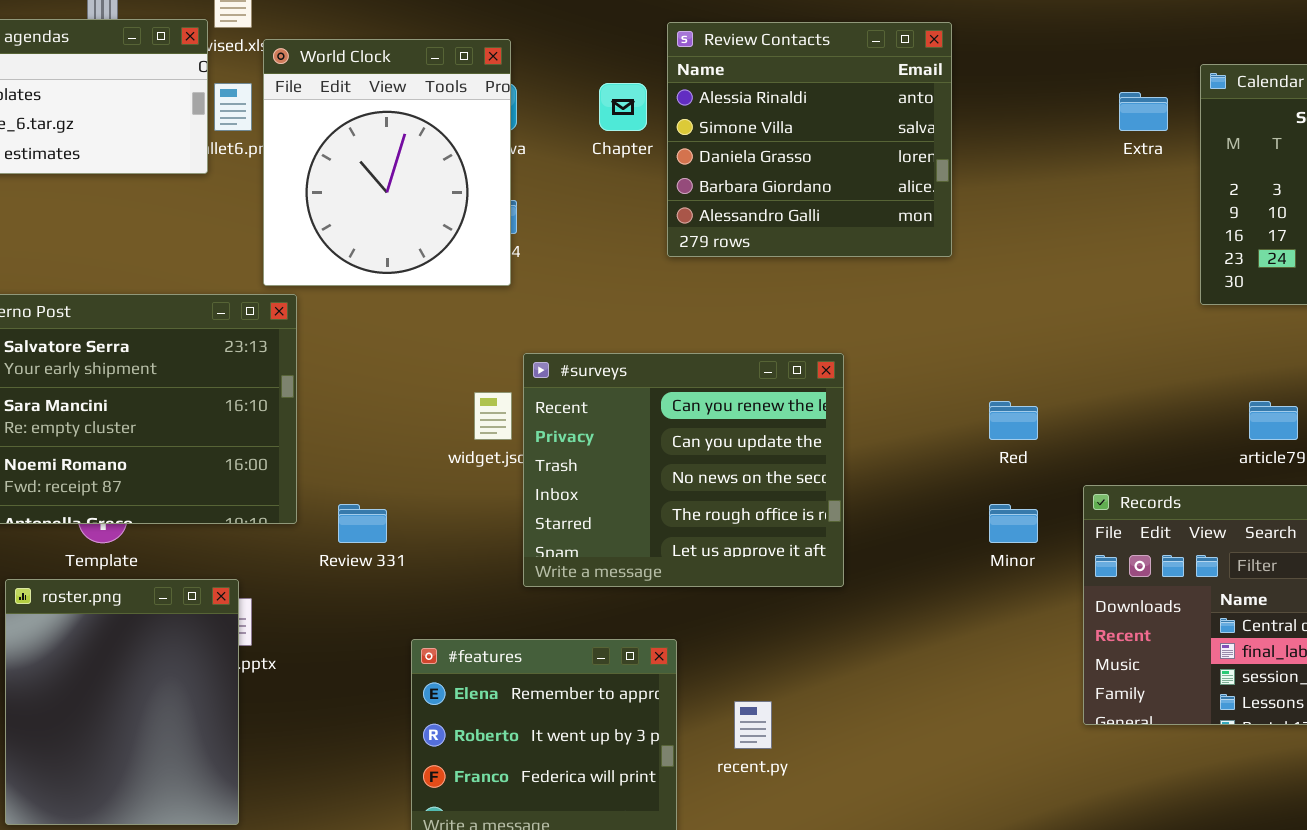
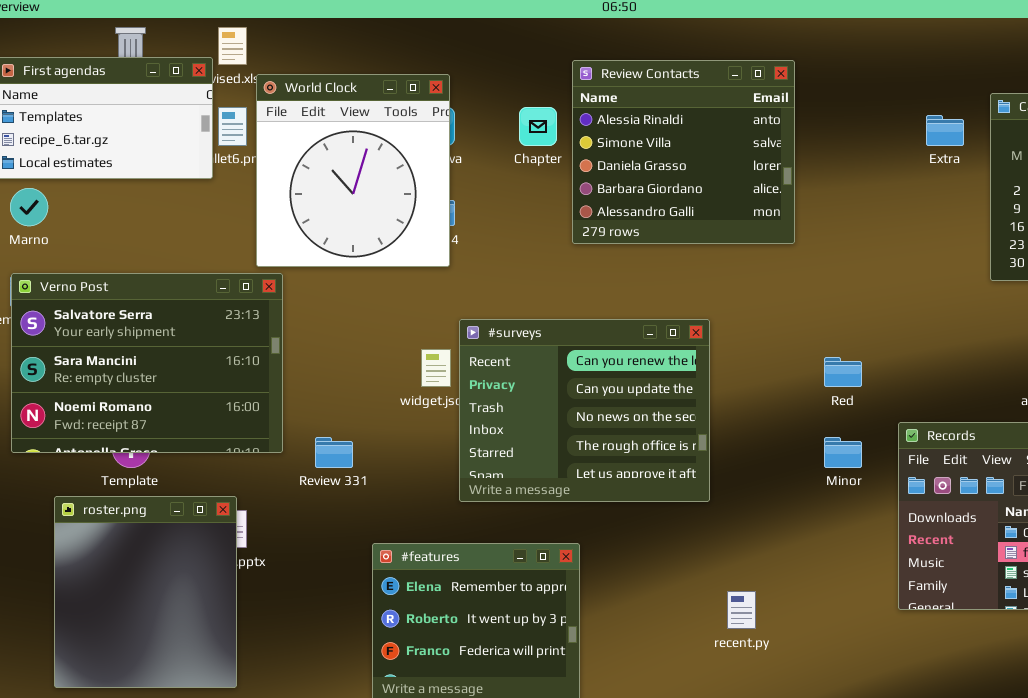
recent.py: [734,701,772,749] -> [727,591,756,629], moved

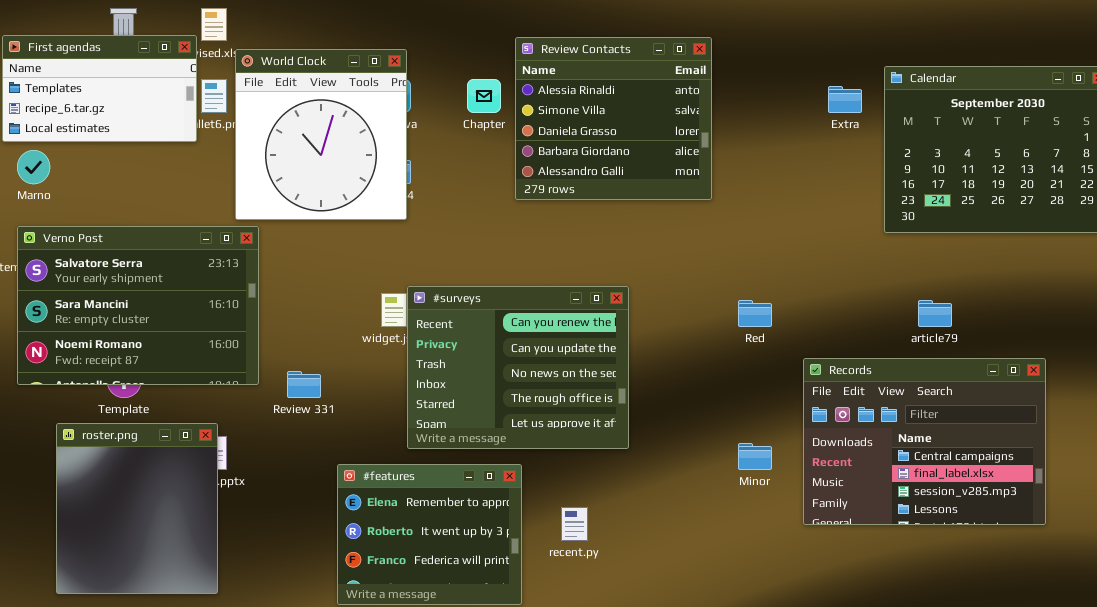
#surveys: [459,319,710,502] -> [407,286,629,449], moved
Minor: [824,437,862,468] -> [738,443,772,470], moved
recent.py: [727,591,756,629] -> [561,507,588,541], moved

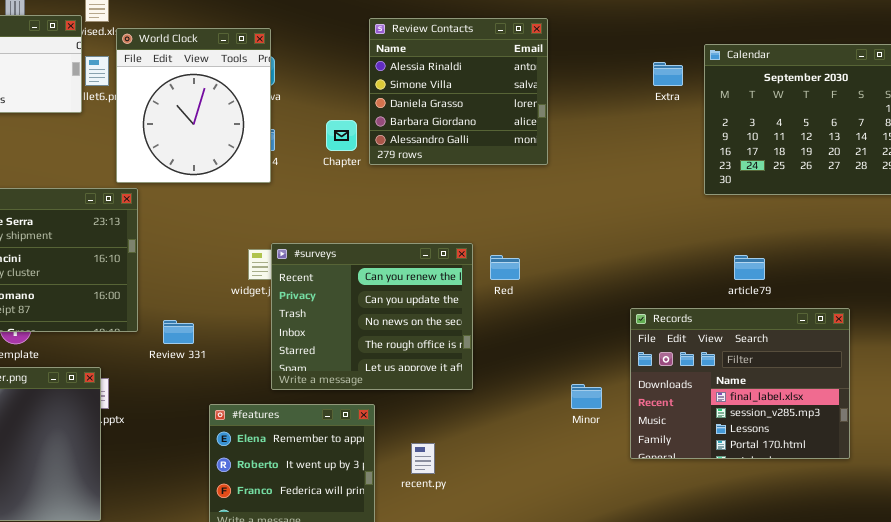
Chapter: [467,79,501,113] -> [326,120,357,151], moved
Red: [738,300,772,327] -> [490,255,520,280], moved
Records: [803,358,1046,525] -> [630,308,850,459], scrolled down 1 row

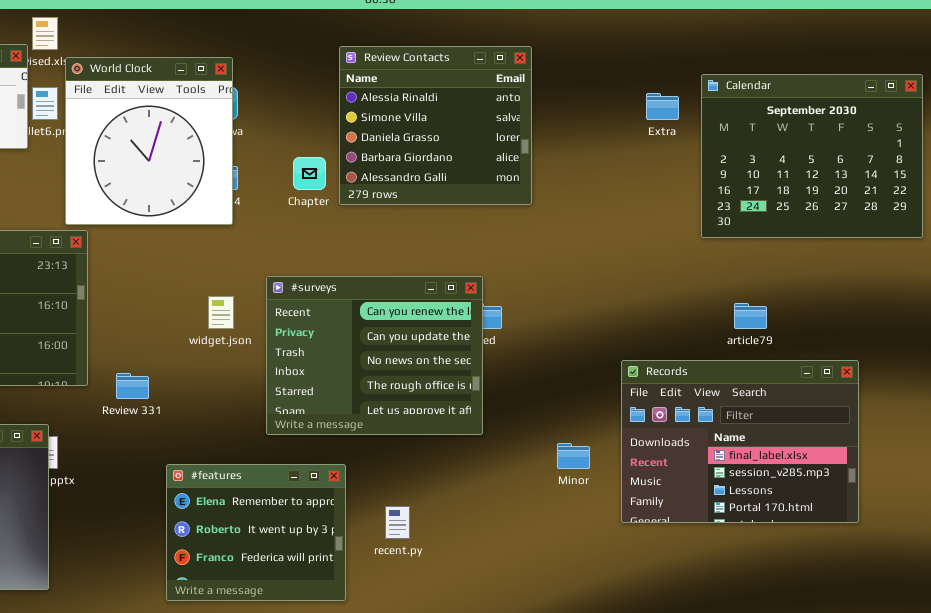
#surveys: [271,243,473,390] -> [266,276,483,435], moved

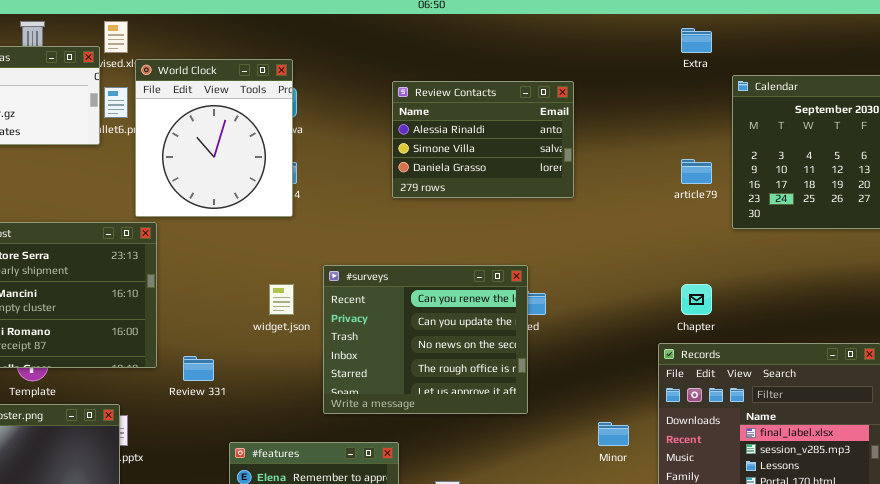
Review Contacts: [339,46,532,205] -> [392,81,574,198], resized
Extra: [646,93,679,120] -> [681,28,712,53], moved
Chapter: [293,157,326,190] -> [681,284,712,315], moved
article79: [734,303,767,329] -> [681,159,712,184], moved

